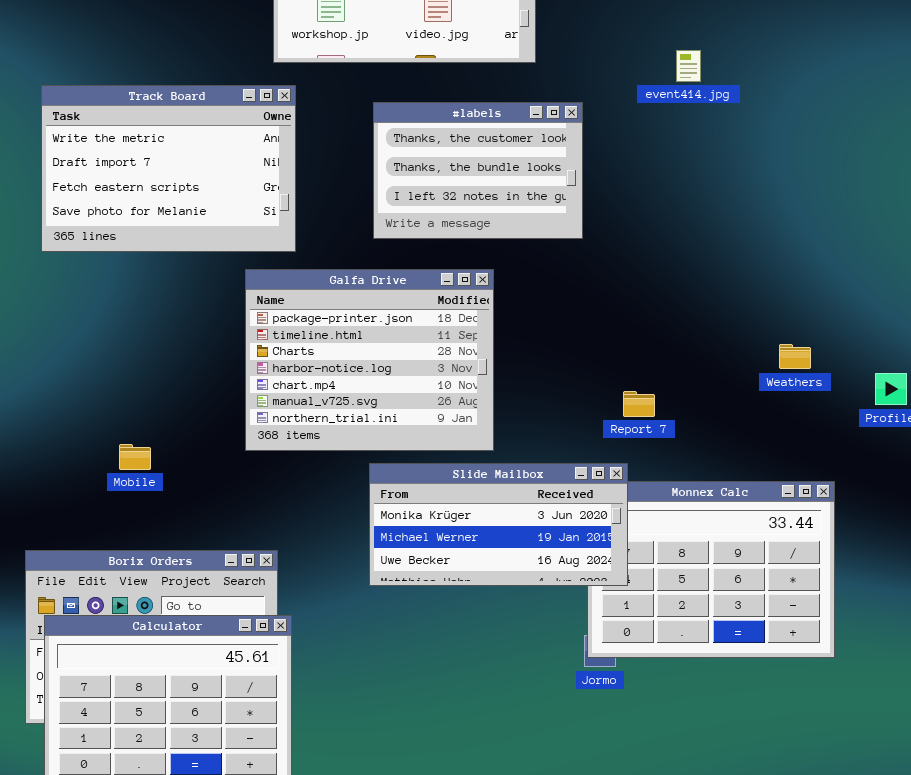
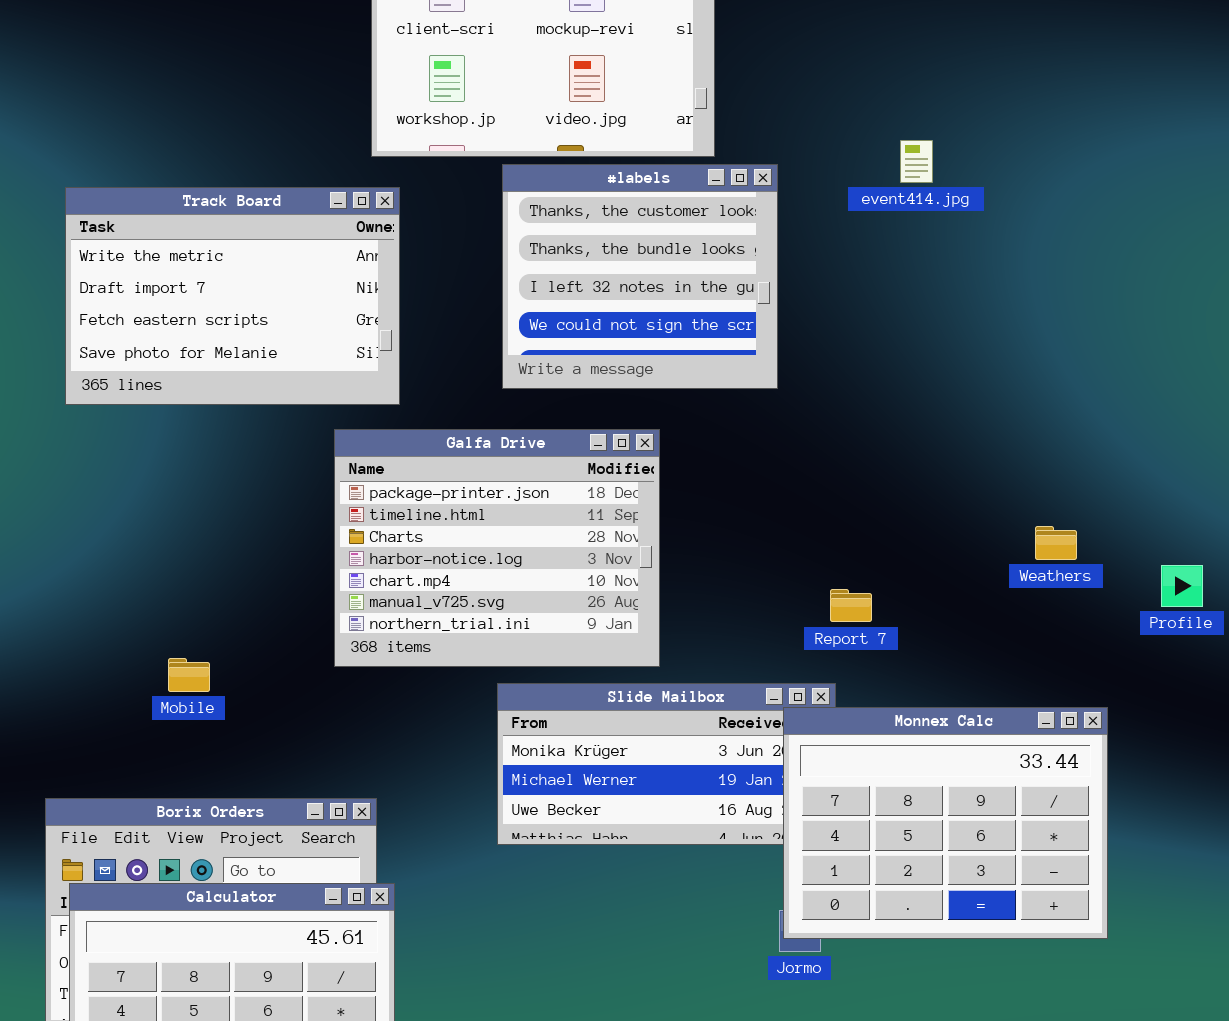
#labels: [373,102,583,239] -> [502,164,778,389], resized
Monnex Calc: [587,481,835,658] -> [783,707,1108,939], raised

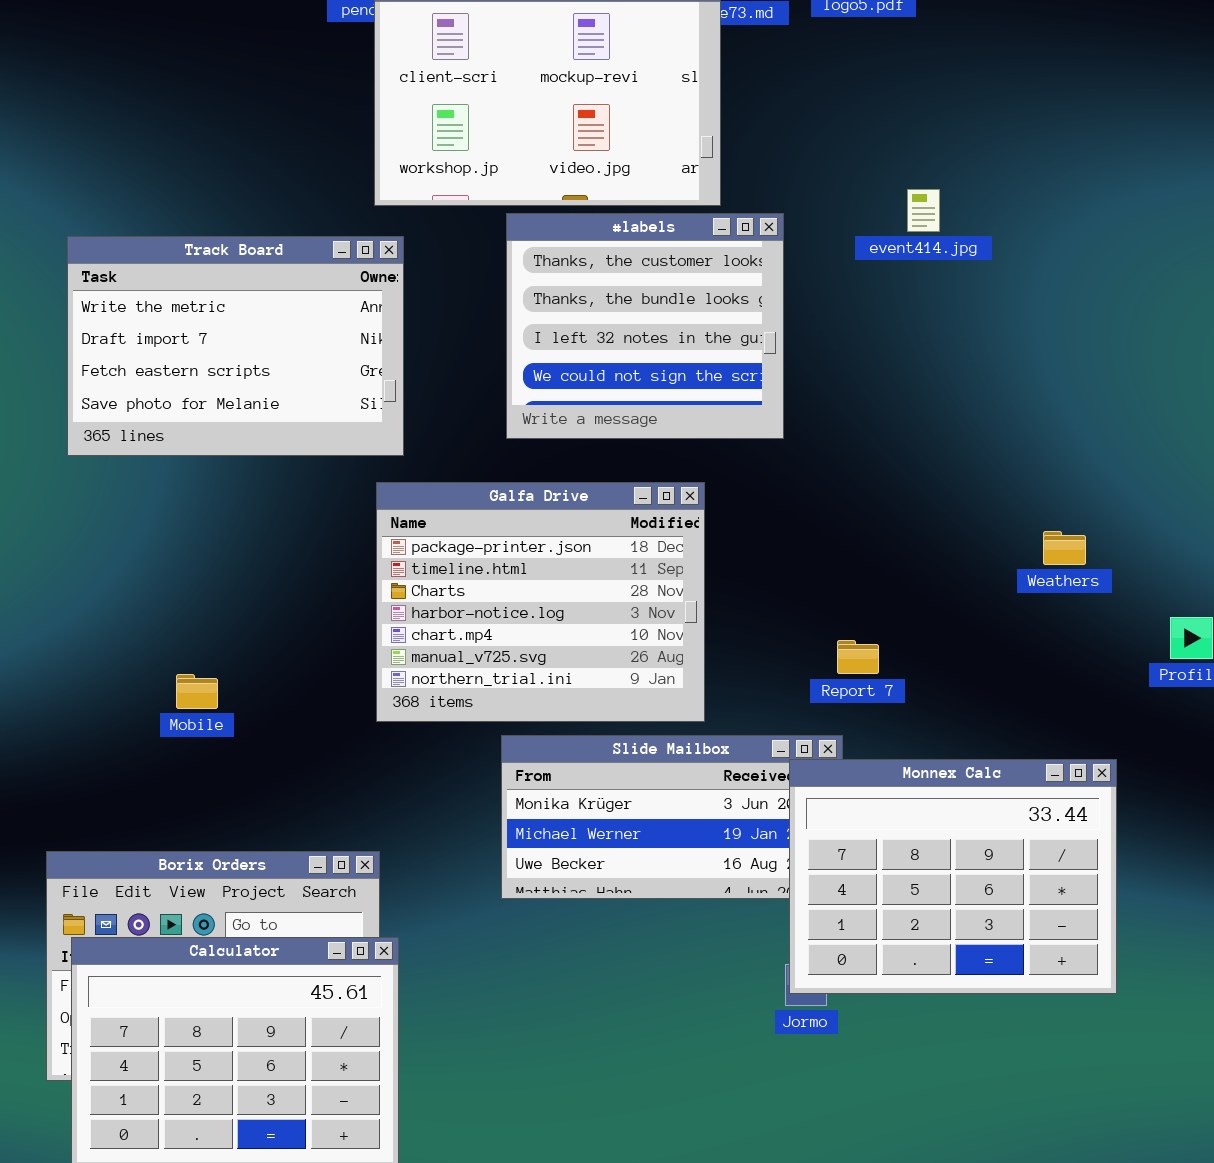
Galfa Drive: [334,429,660,667] -> [376,482,705,722], moved
Weathers: [1035,526,1077,560] -> [1043,531,1086,565], moved
Mobile: [168,658,210,692] -> [176,674,218,709], moved

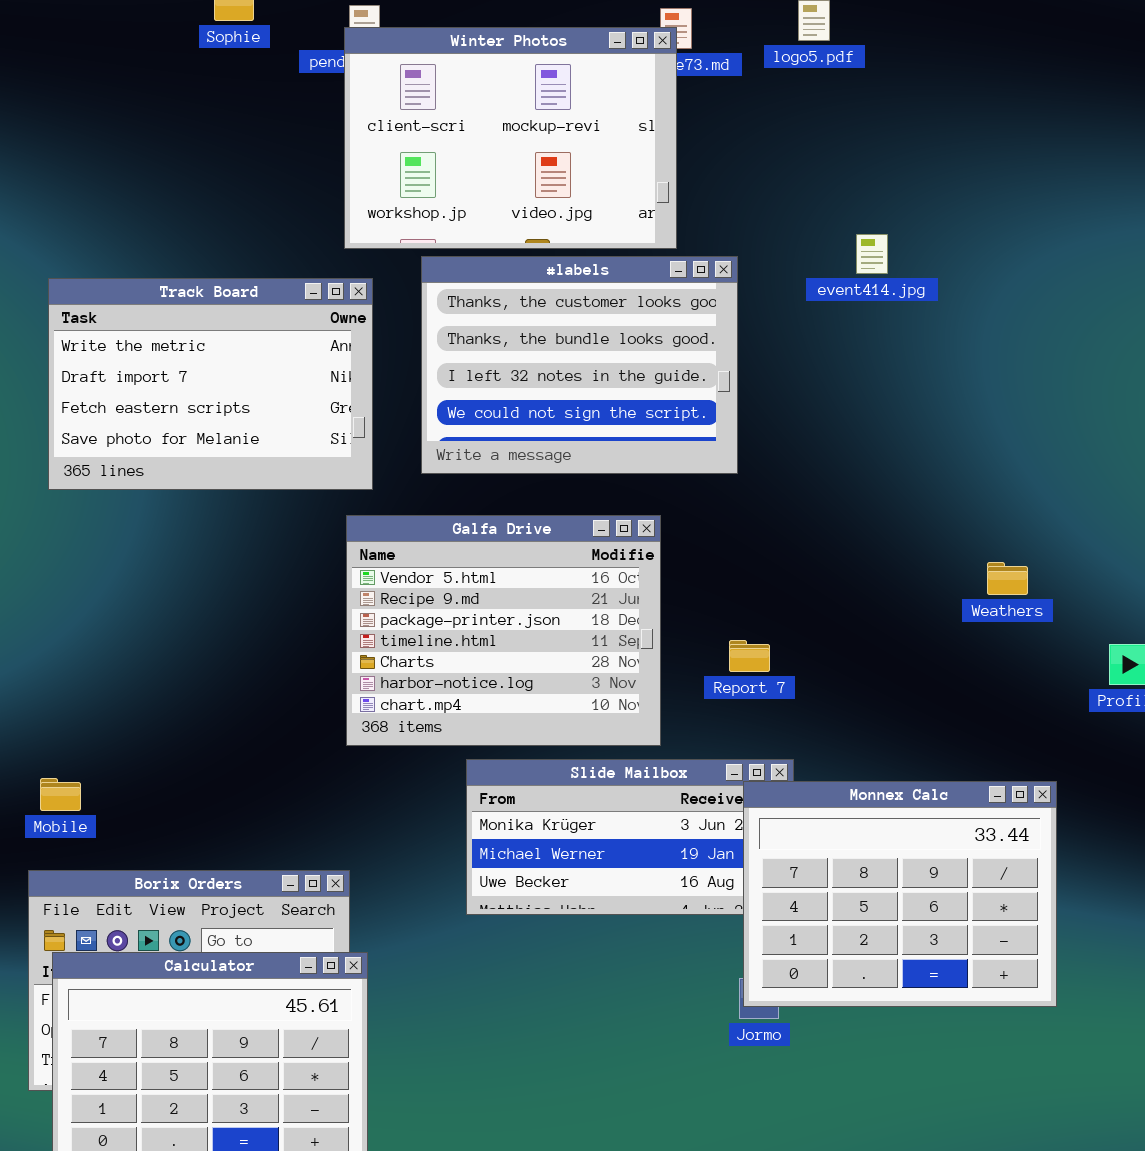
#labels: [506,213,784,439] -> [421,256,738,474], resized
Galfa Drive: [376,482,705,722] -> [346,515,661,746], scrolled up 2 rows
Report 7: [837,640,879,674] -> [729,640,770,672], moved
Mobile: [176,674,218,709] -> [40,778,81,811], moved

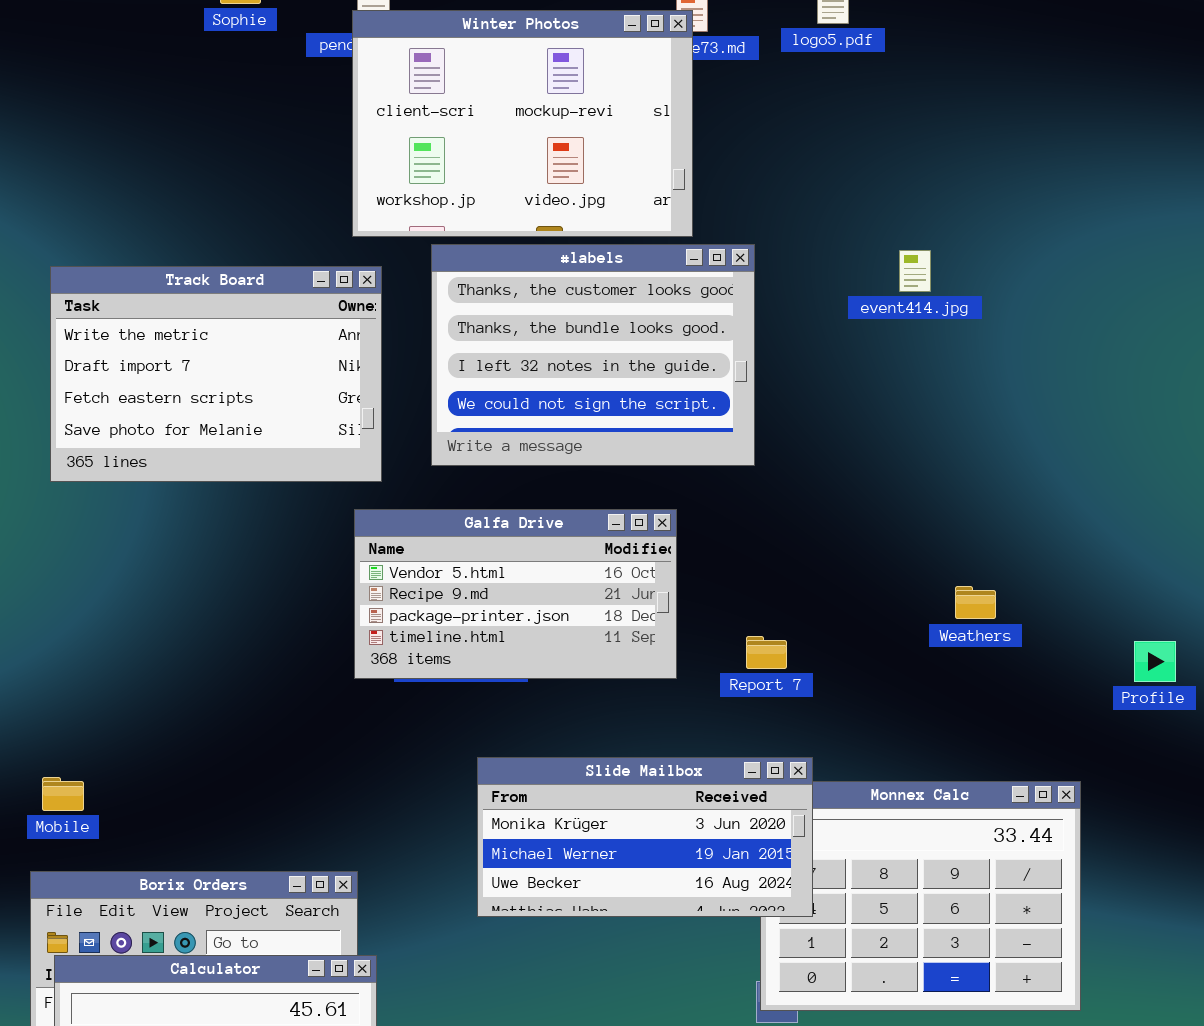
event414.jpg: [856,234,888,274] -> [899,250,931,292], moved
Galfa Drive: [346,515,661,746] -> [354,509,677,679], resized
Weathers: [987,562,1028,595] -> [955,586,996,619], moved
Slide Mailbox: [466,759,794,915] -> [477,757,813,917], raised

